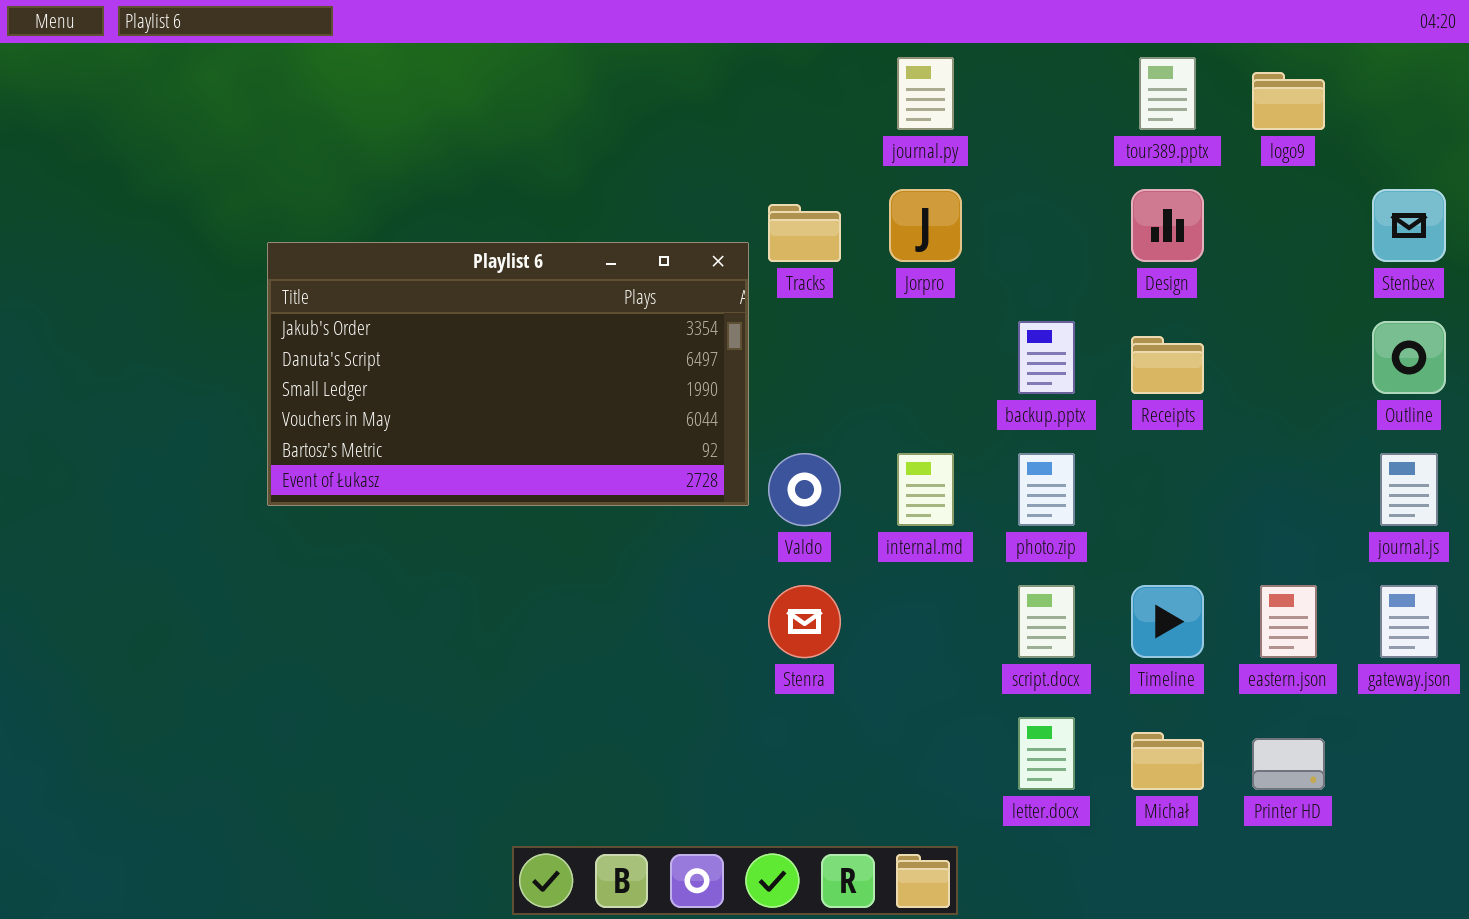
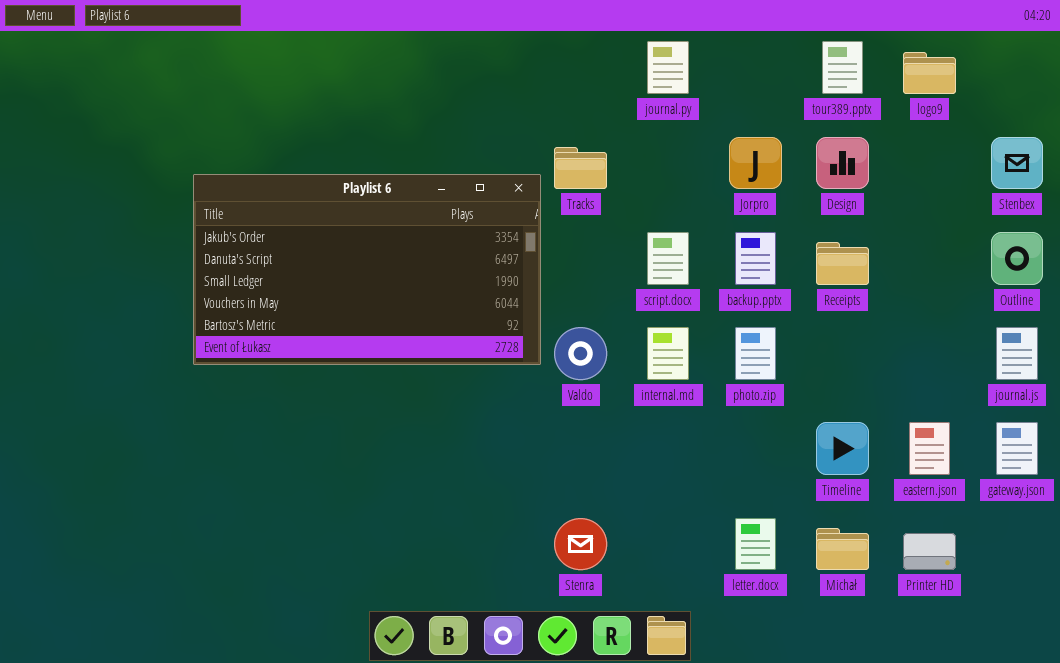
Jorpro: [889,189,962,262] -> [729,137,782,189], moved
Stenra: [768,585,841,658] -> [554,518,607,570], moved
script.docx: [1018,585,1075,658] -> [647,232,689,285], moved

